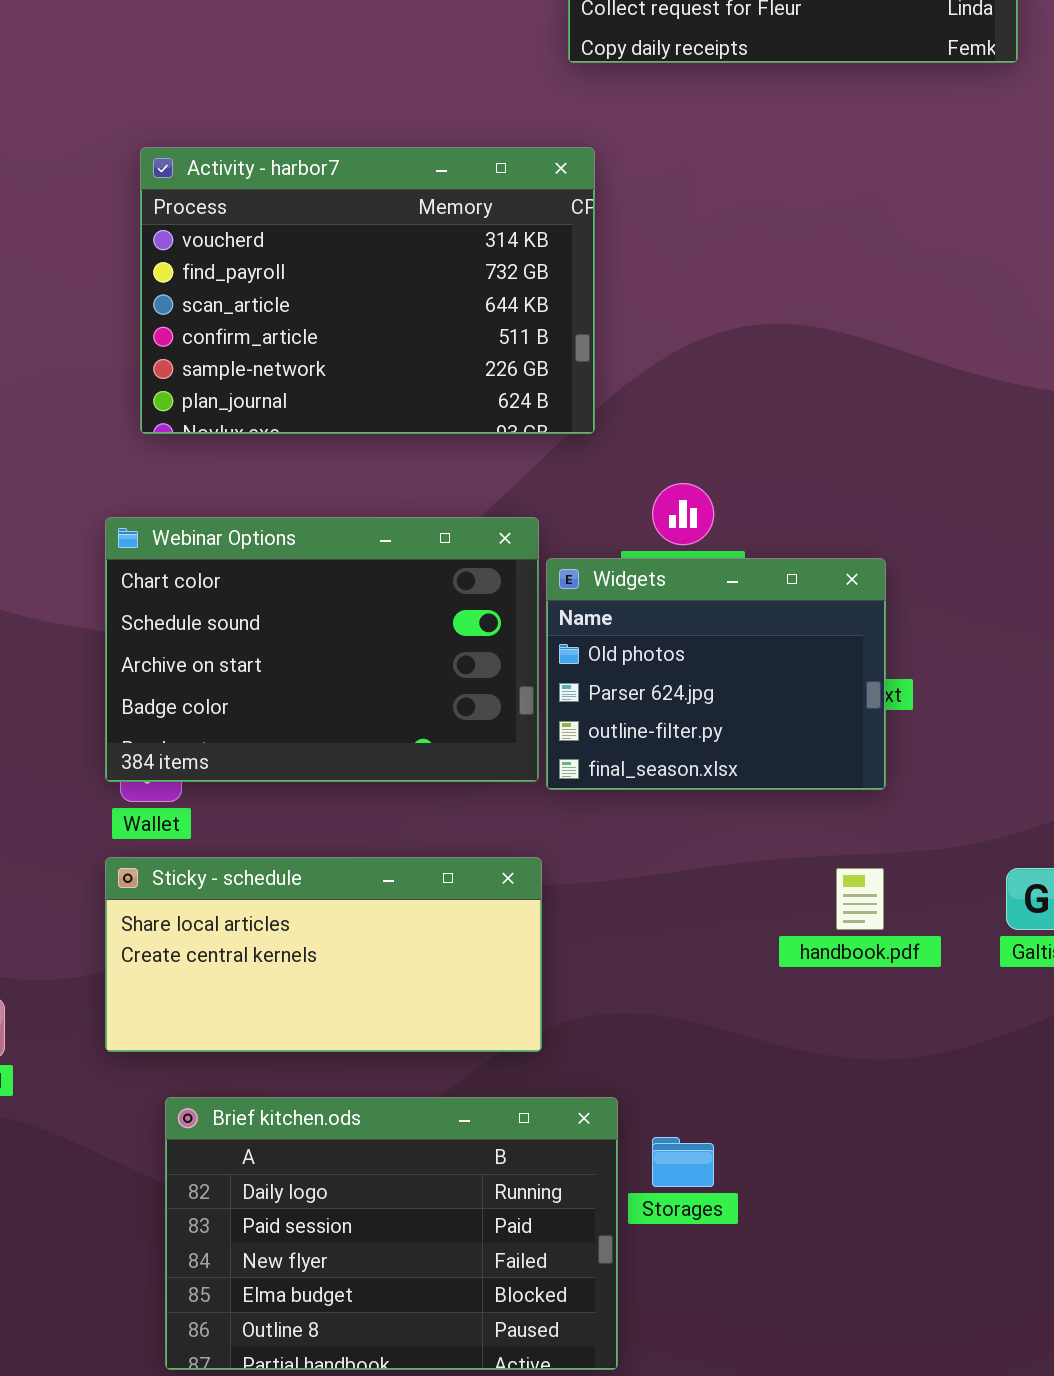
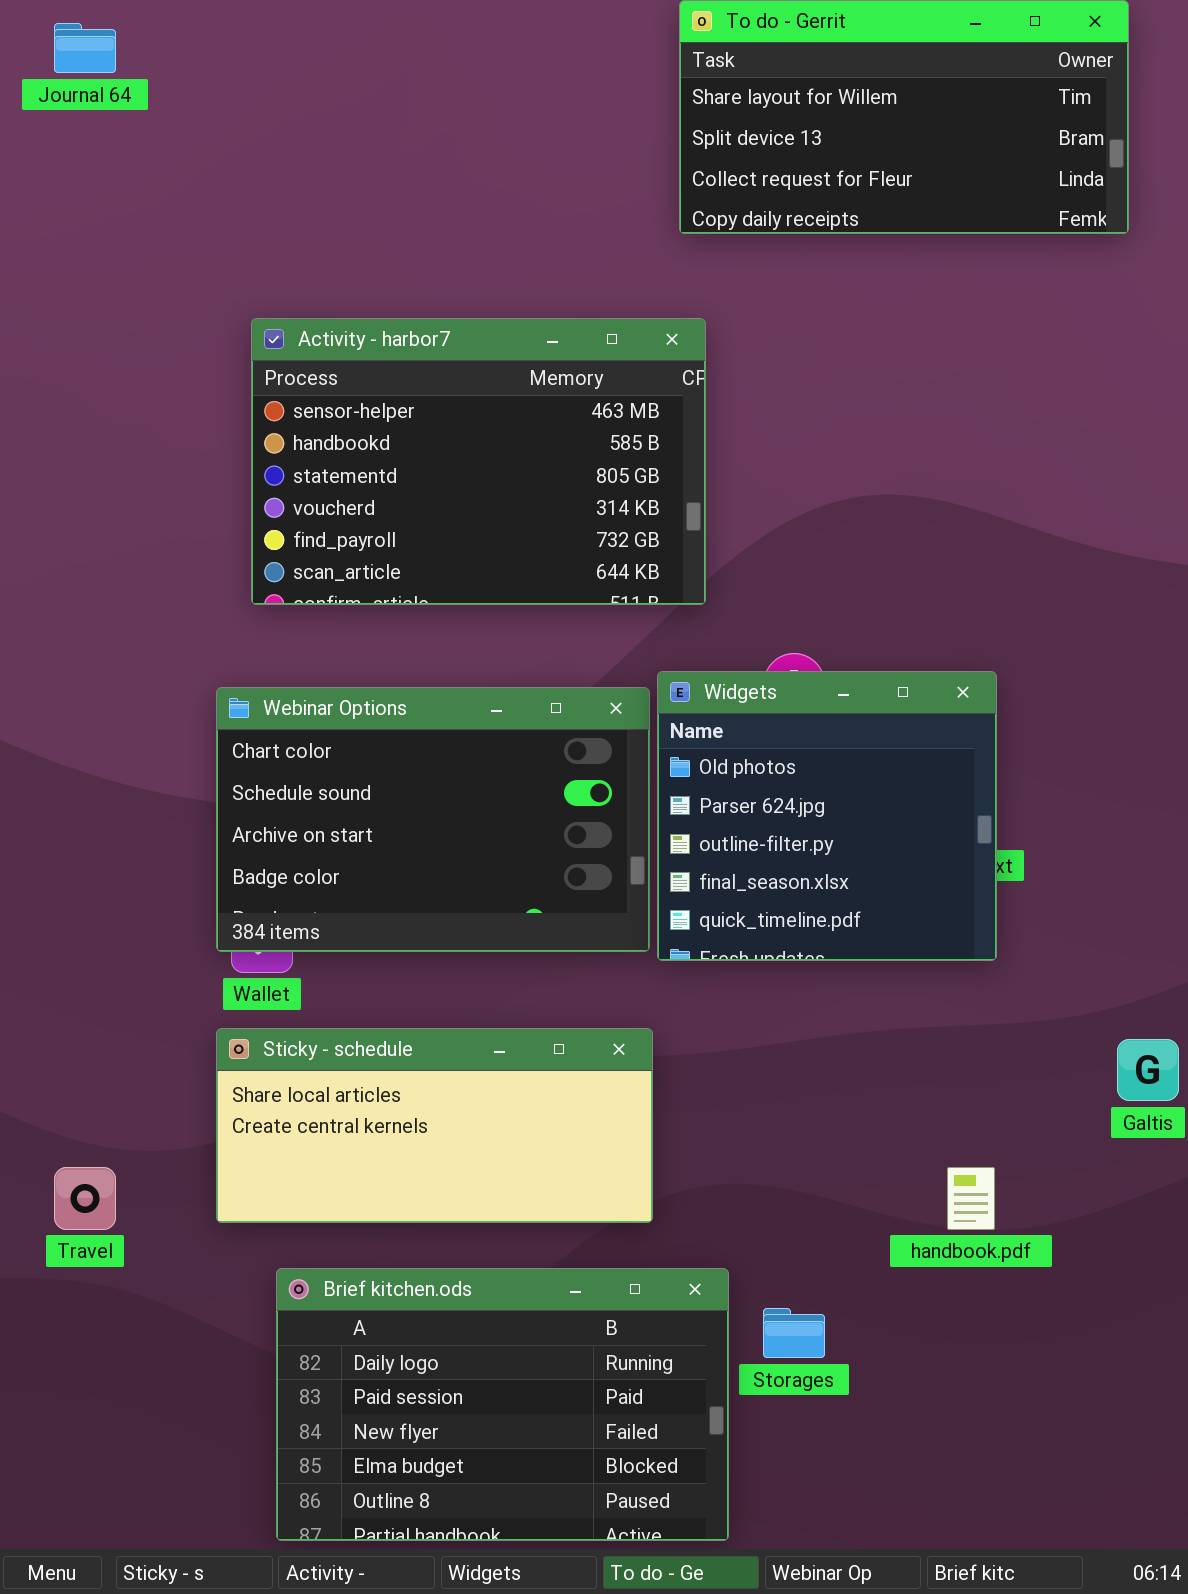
Activity - harbor7: [140,147,595,434] -> [251,318,706,605], scrolled up 3 rows
Widgets: [546,558,886,790] -> [657,671,997,961], resized
handbook.pdf: [836,868,884,930] -> [947,1167,995,1230], moved

